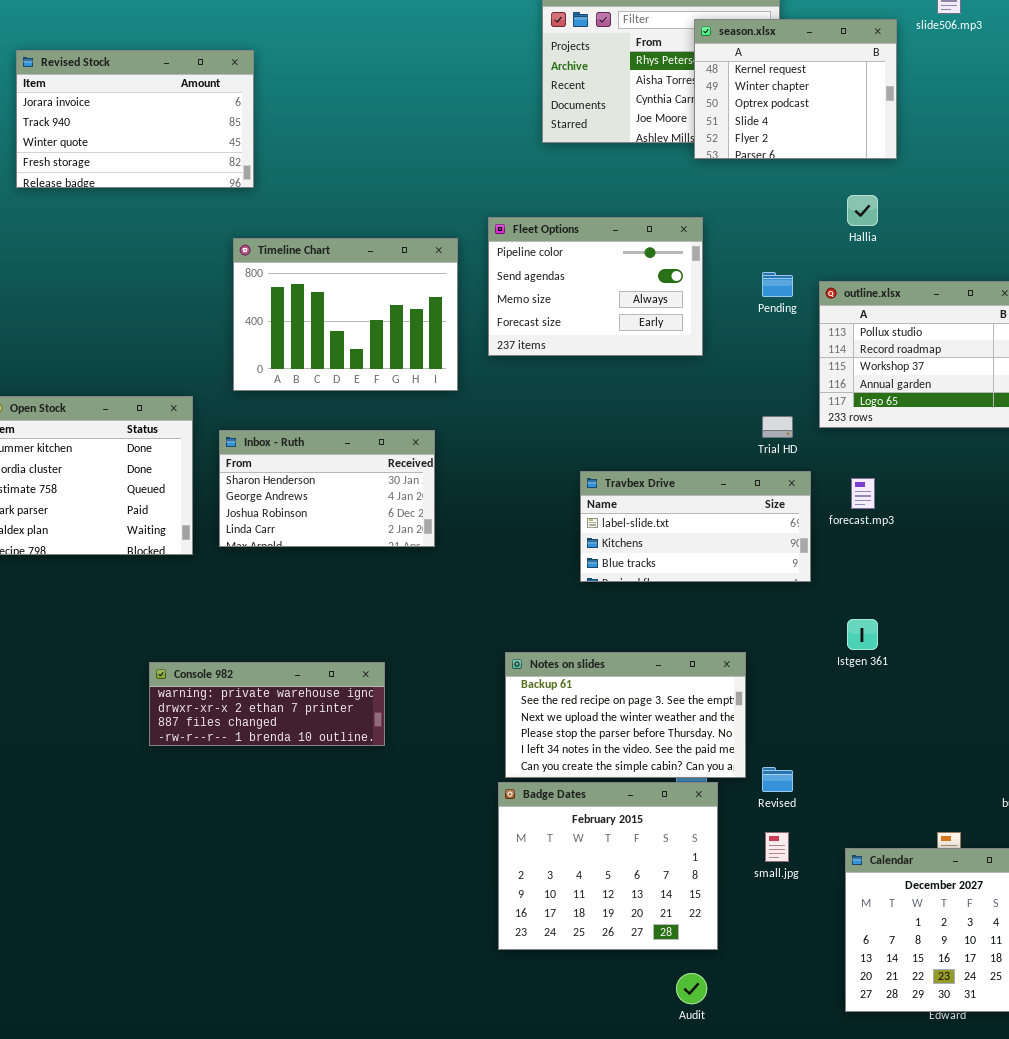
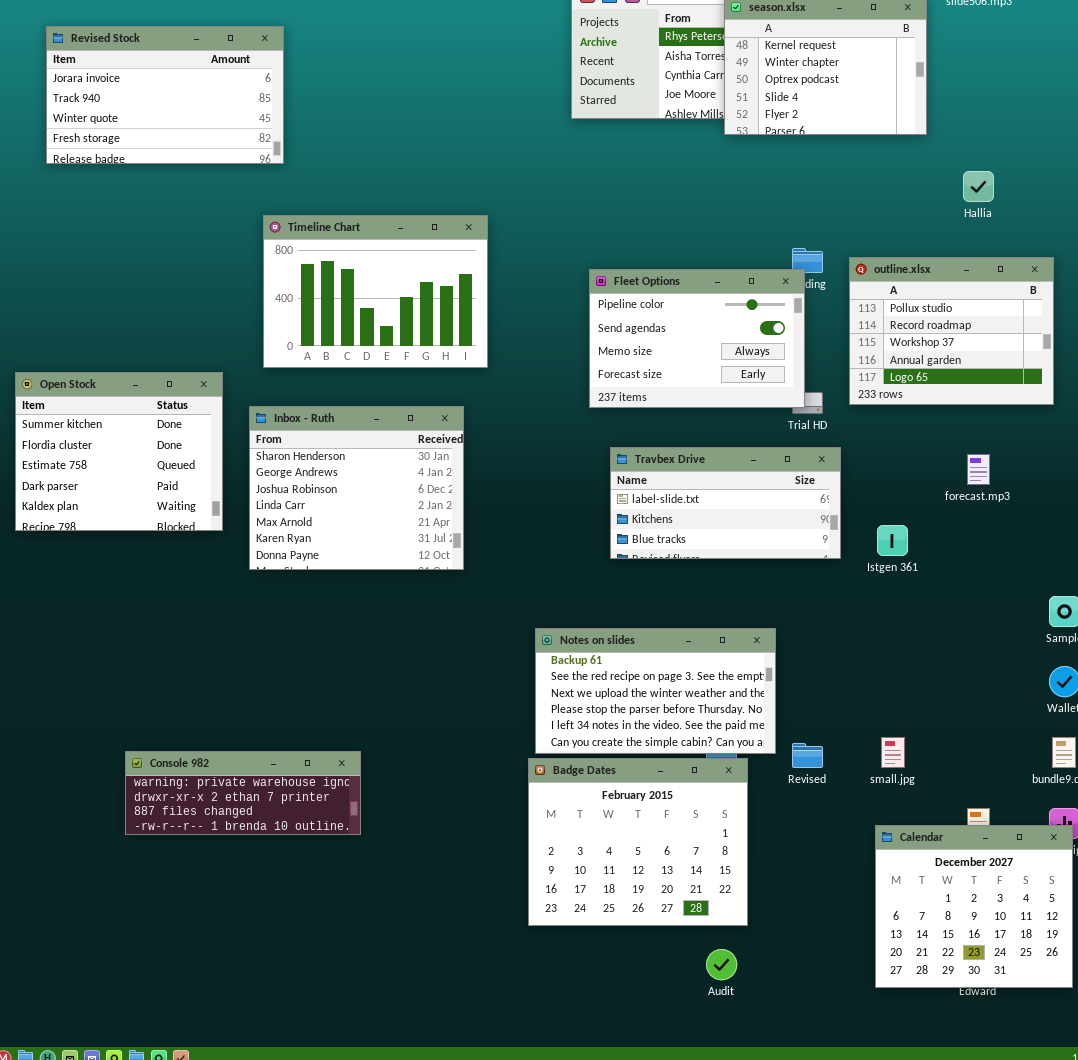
Hallia: [847,195,878,226] -> [963,171,994,202], moved
Fleet Options: [488,217,703,356] -> [589,269,805,408], moved
Inbox - Ruth: [219,430,435,547] -> [249,406,464,570], resized
forecast.mp3: [851,478,875,509] -> [967,454,990,485], moved
Istgen 361: [847,619,878,650] -> [877,525,908,556], moved
Console 982: [149,662,385,746] -> [125,751,361,835], moved
small.jpg: [765,832,789,862] -> [881,737,905,768], moved

